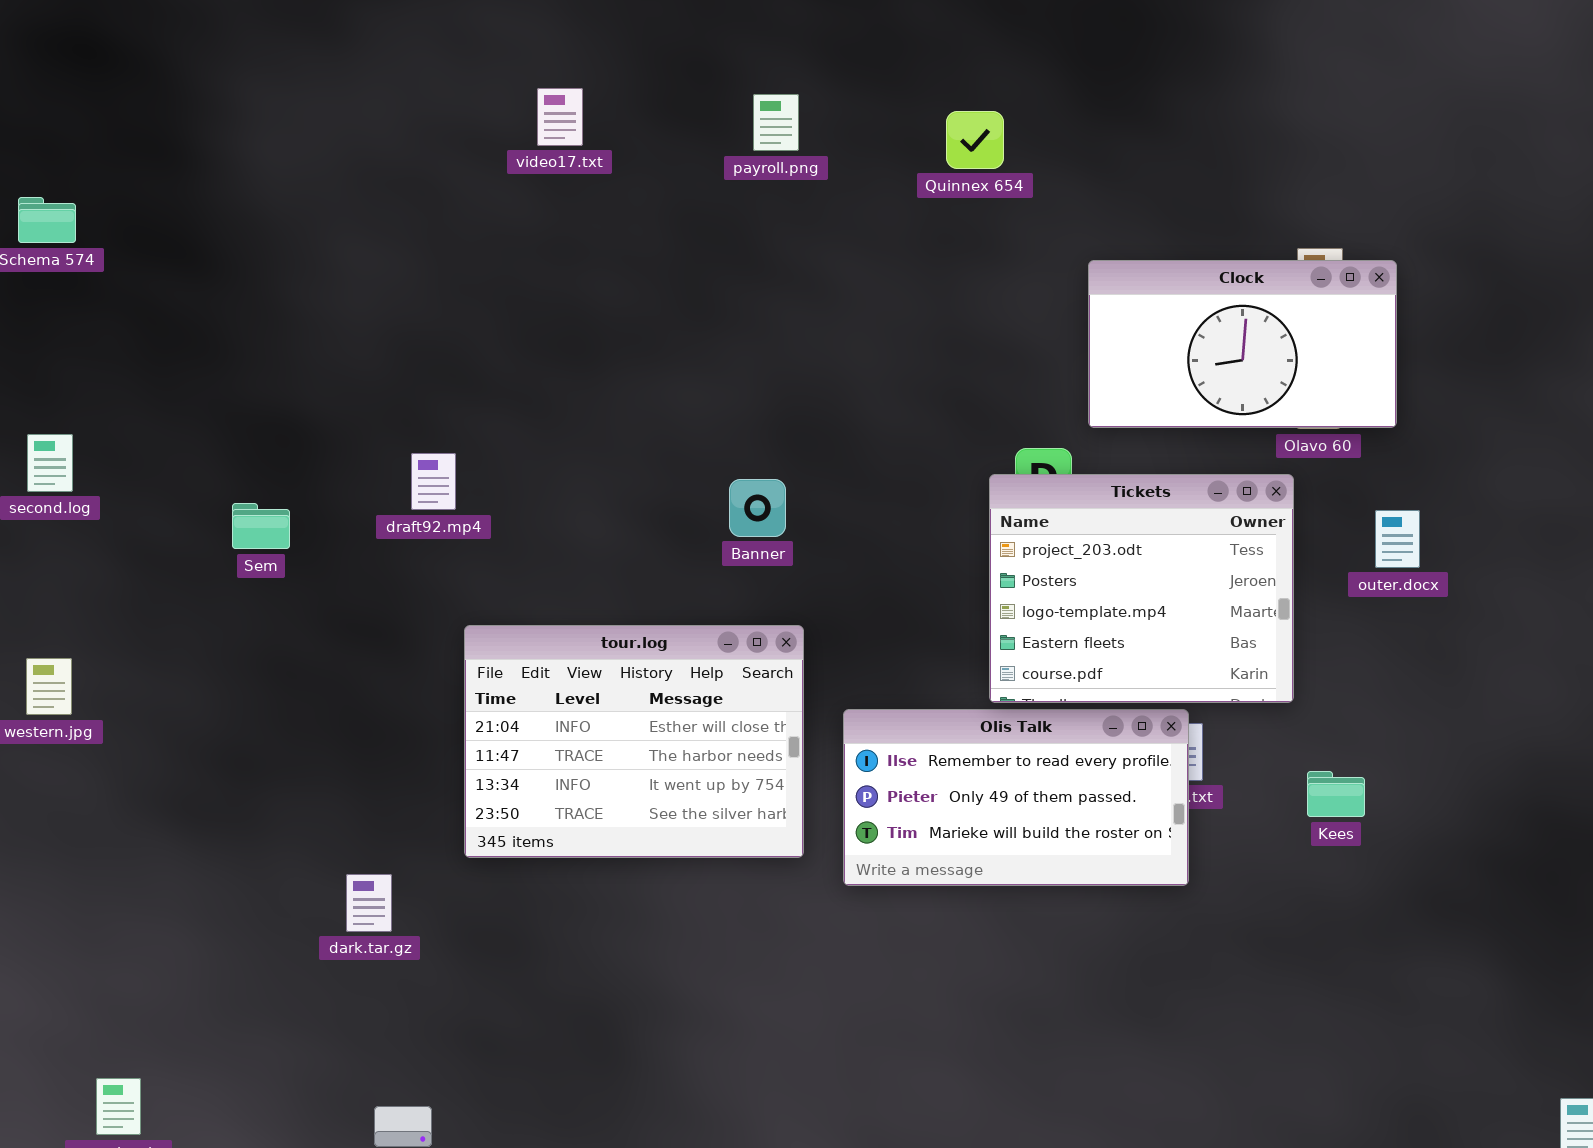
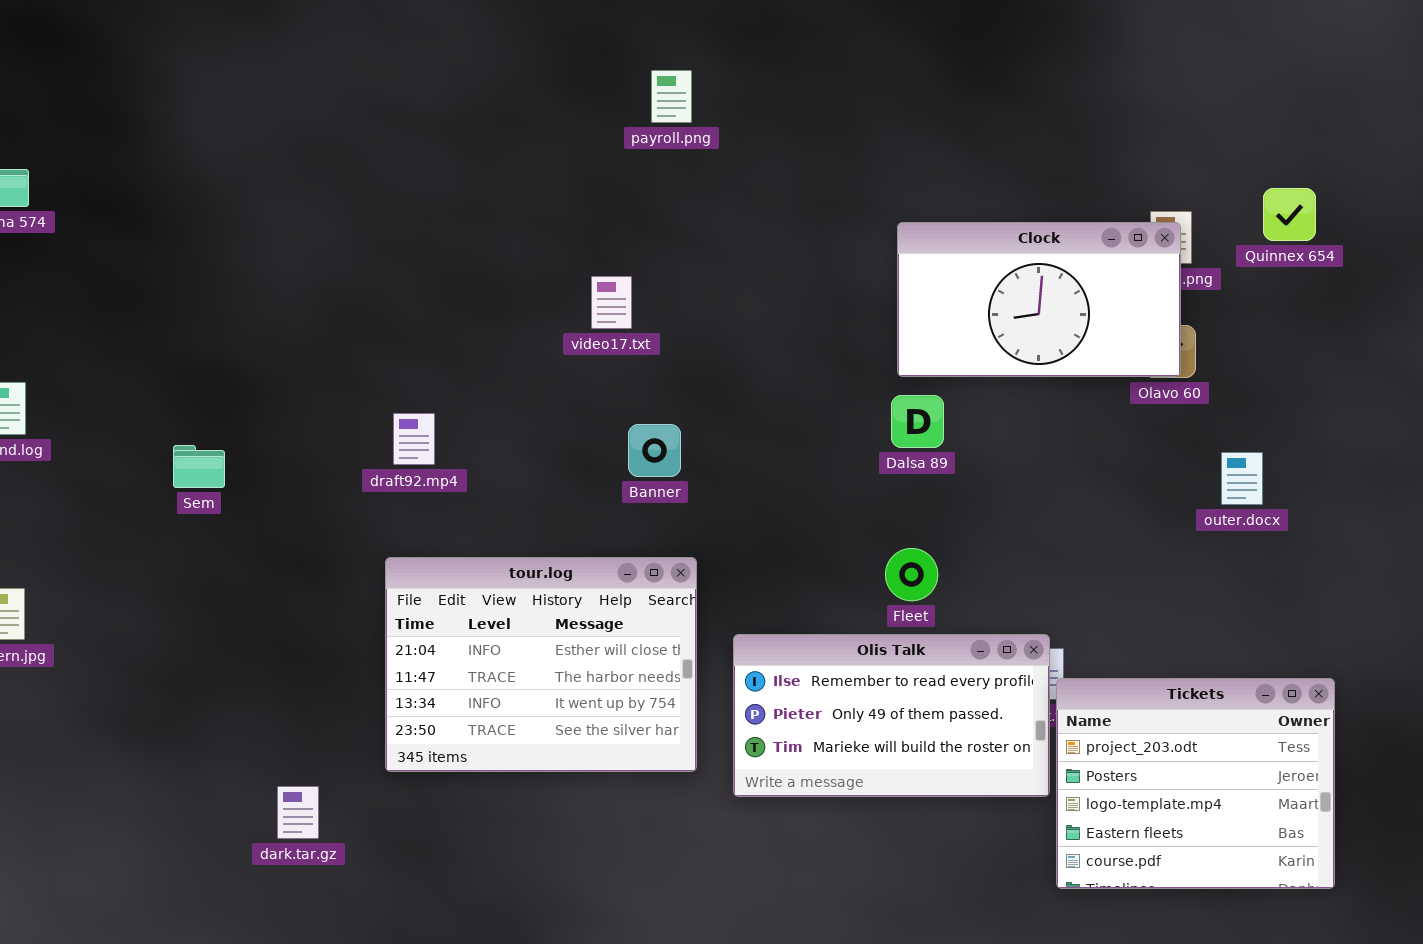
video17.txt: [537,88,583,146] -> [591,276,632,329], moved
Quinnex 654: [946,111,1004,169] -> [1263,188,1316,241], moved
Clock: [1088,260,1397,428] -> [897,222,1181,377], moved
draft92.mp4: [411,453,456,510] -> [393,413,435,465], moved
Tickets: [989,474,1294,703] -> [1056,678,1335,889], moved

